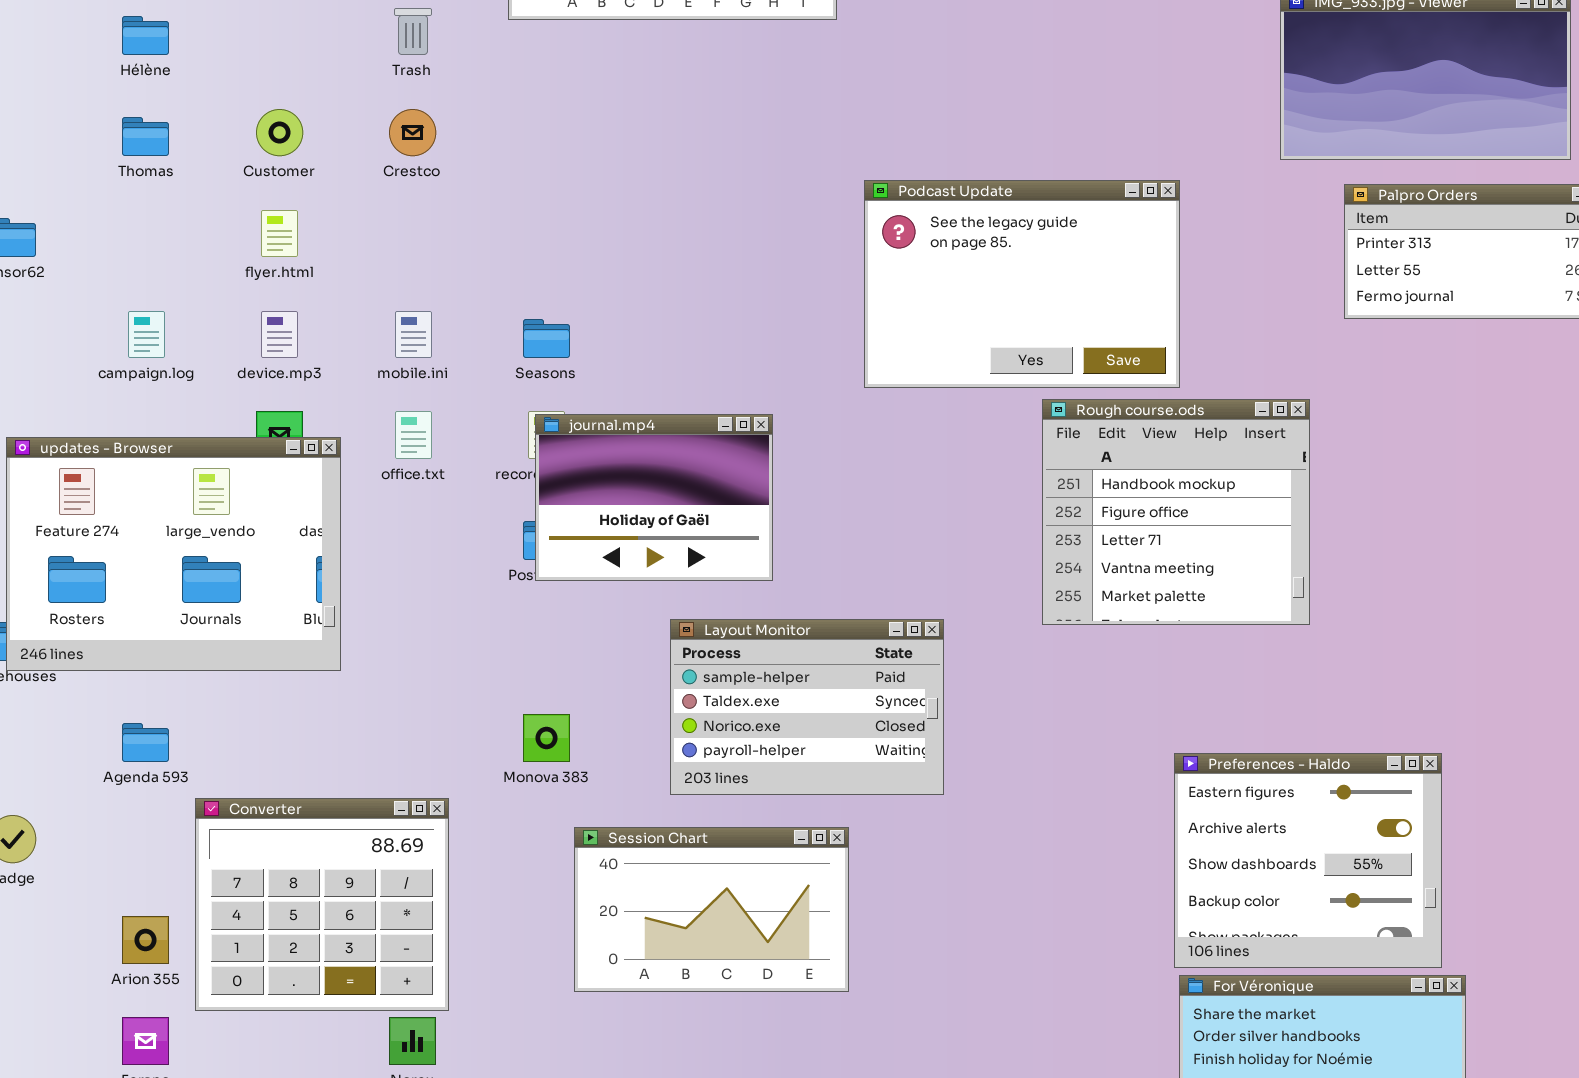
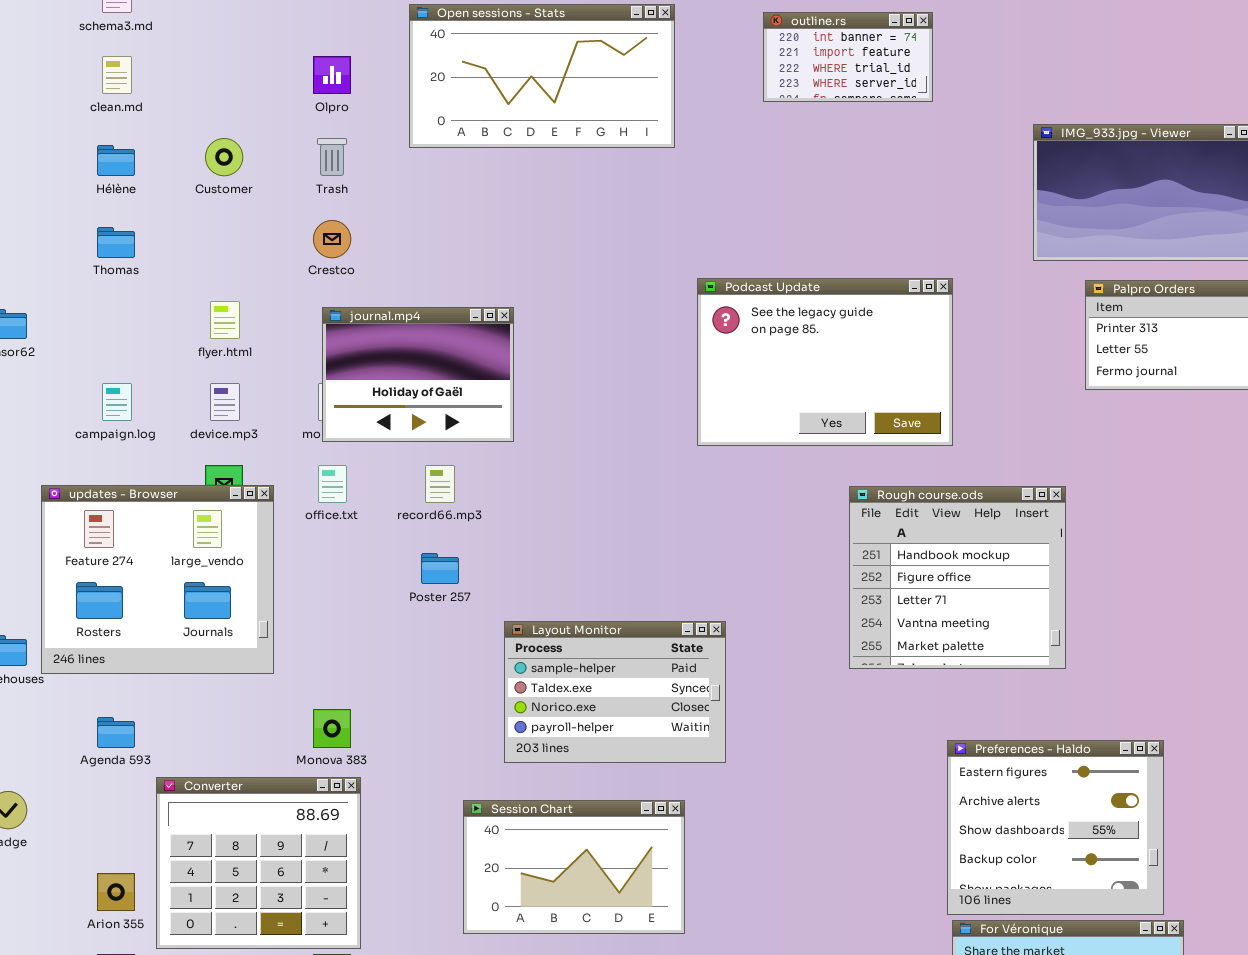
Customer: [256,109,303,156] -> [205,138,243,176], moved
Rough course.ods: [1042,399,1310,625] -> [849,486,1066,669], moved
journal.mp4: [535,414,773,581] -> [322,307,514,442], moved
updates - Browser: [6,437,341,671] -> [41,485,274,674], resized
Layout Monitor: [670,619,944,795] -> [504,621,726,763], moved
Monova 383: [523,714,570,762] -> [313,709,351,748], moved

